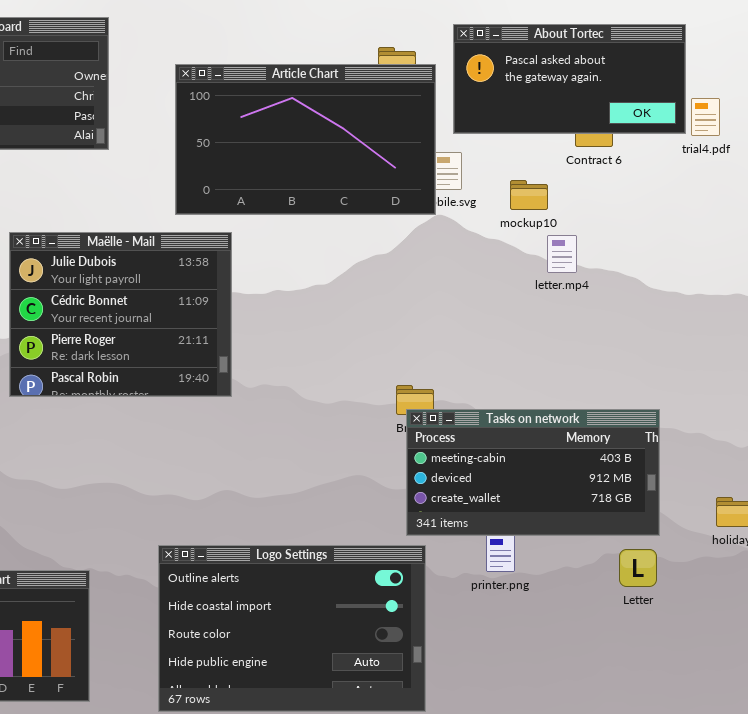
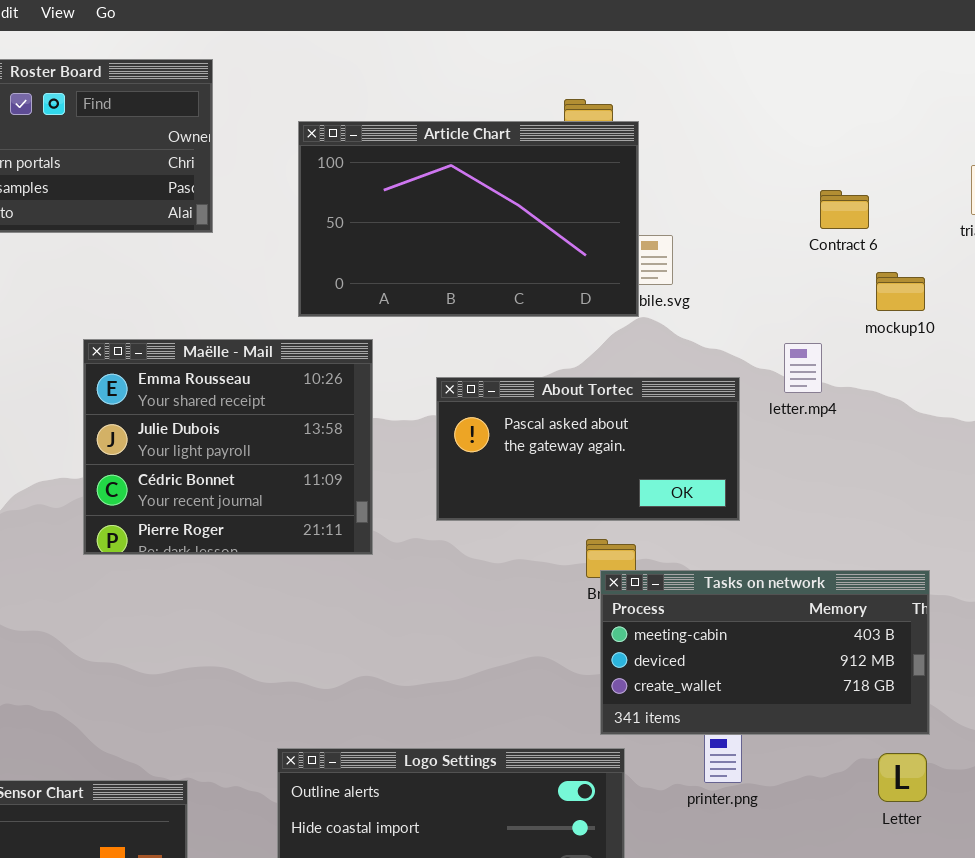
About Tortec: [453,24,686,134] -> [436,377,740,521], moved
mockup10: [510,180,548,210] -> [876,272,925,311], moved
Maëlle - Mail: [9,232,232,397] -> [83,339,373,555], scrolled up 1 row

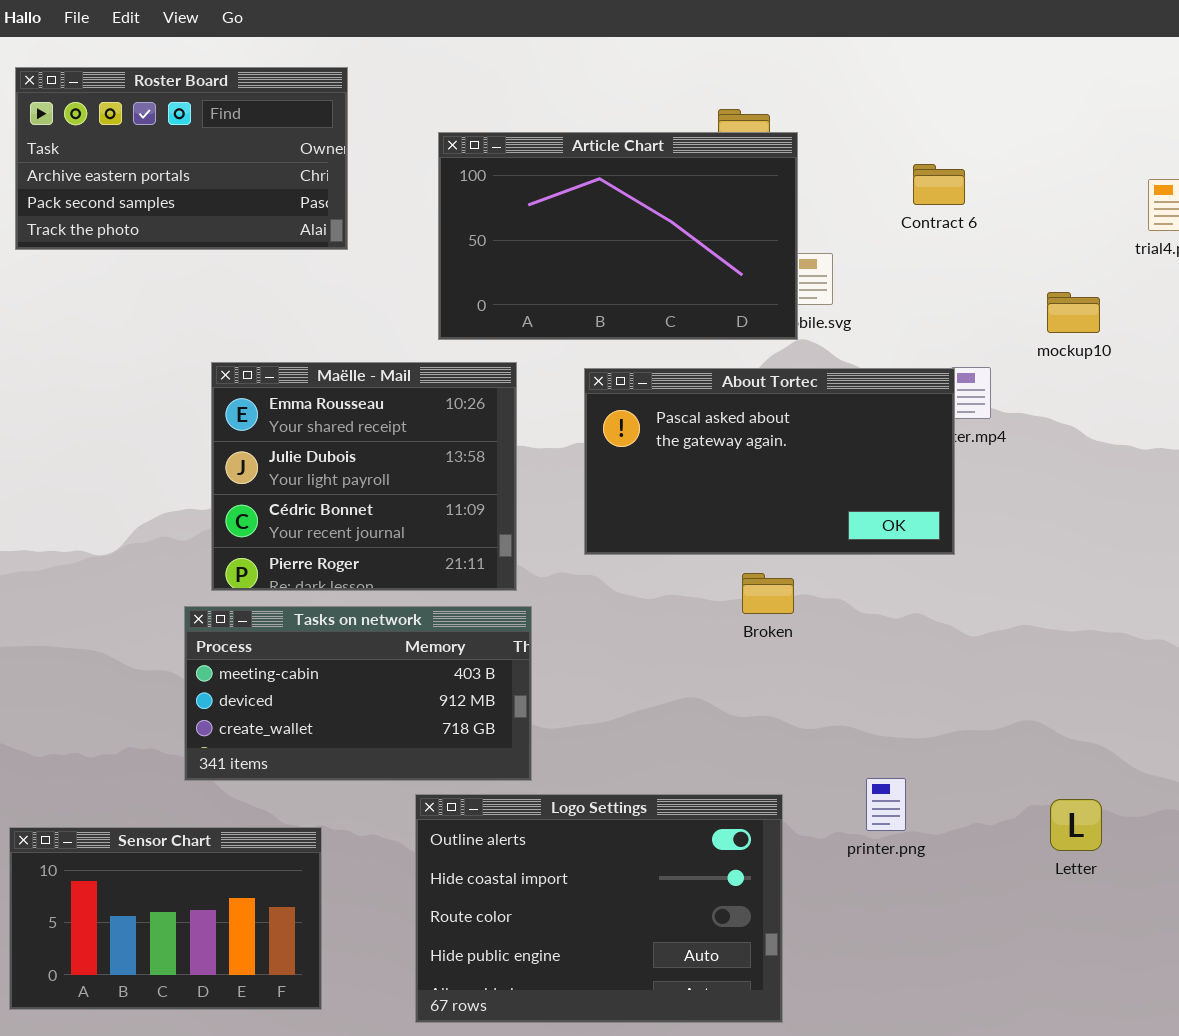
Contract 6: [820,190,869,229] -> [913,164,965,205], moved
About Tortec: [436,377,740,521] -> [584,368,955,555], resized
Tasks on network: [600,570,930,735] -> [184,606,532,781], moved

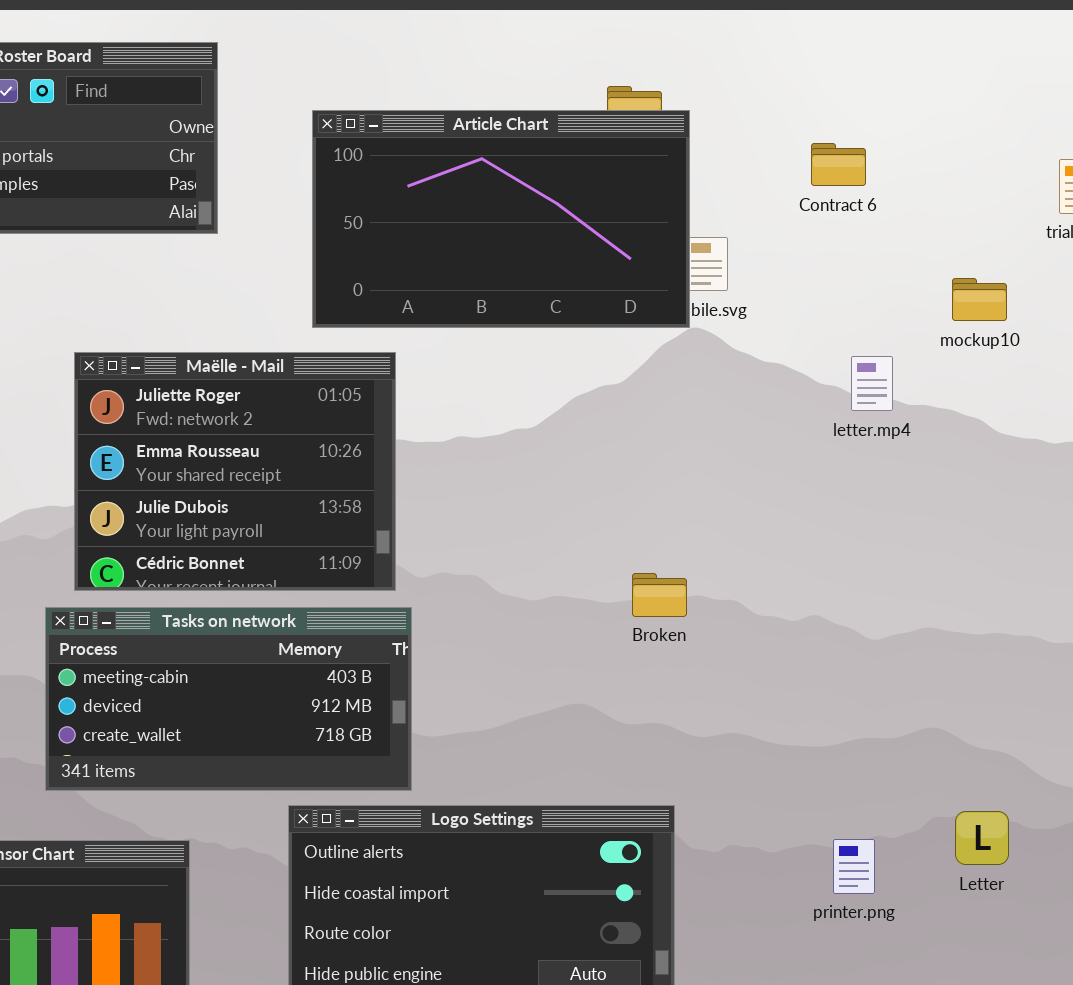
Maëlle - Mail: [211,362,517,591] -> [74,352,396,591], scrolled up 1 row
About Tortec: [584,368,955,555] -> none, closed
printer.png: [866,778,906,831] -> [833,839,875,894], moved

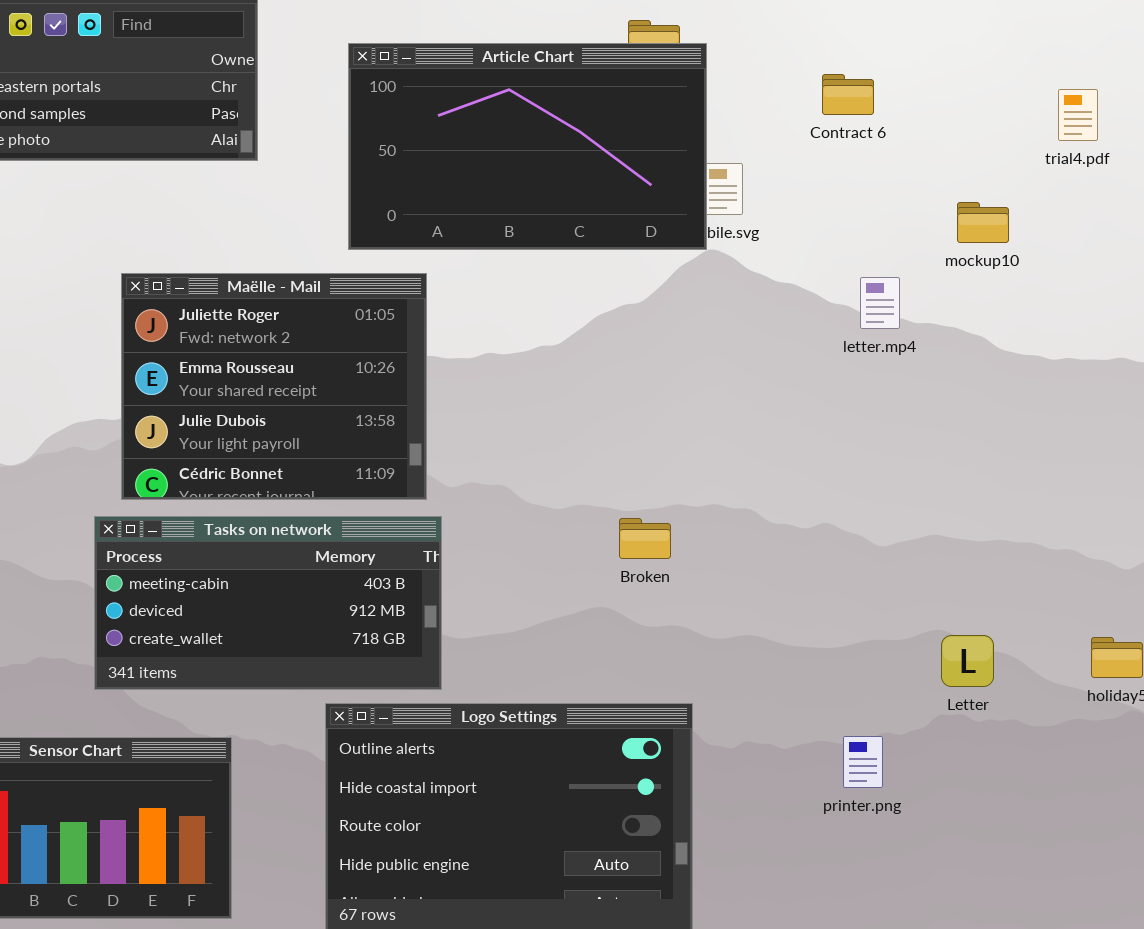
Broken: [632,573,687,617] -> [619,518,671,559], moved
Letter: [955,811,1009,865] -> [941,635,994,687], moved

